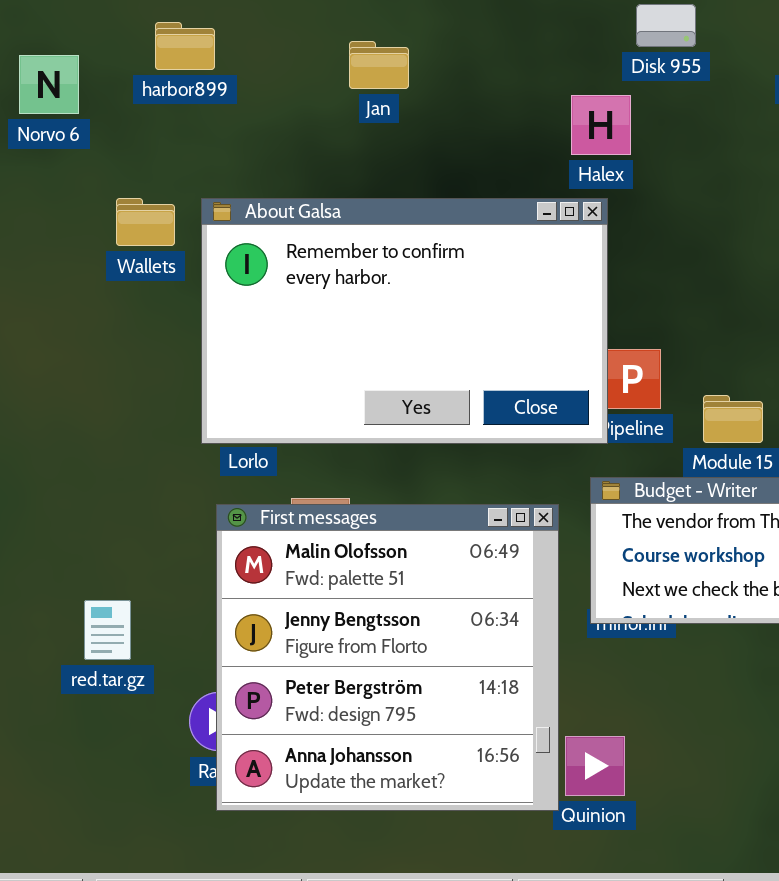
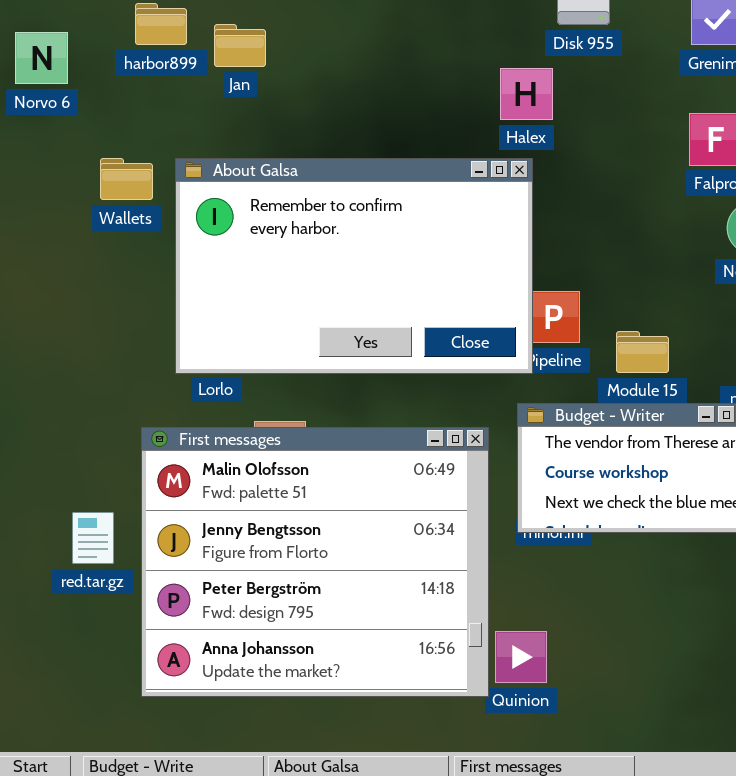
Jan: [349,41,409,89] -> [214,24,266,67], moved
First messages: [216,504,559,811] -> [141,427,489,697], resized

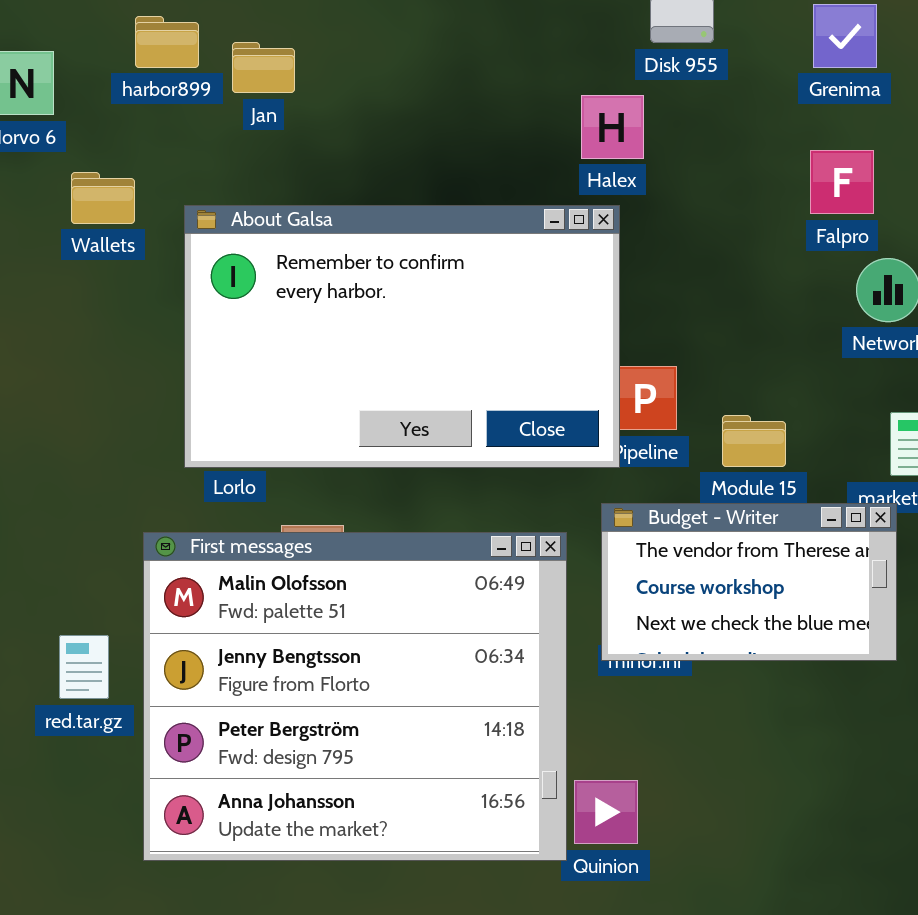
Wallets: [100,158,153,200] -> [71,172,135,224], moved

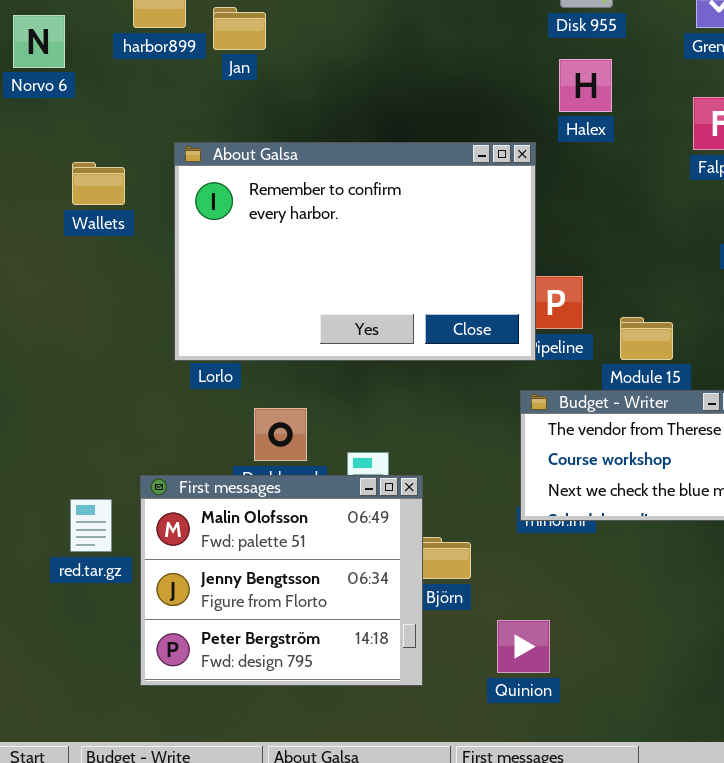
Halex: [581,95,644,159] -> [559,59,612,112], moved
Wallets: [71,172,135,224] -> [72,162,125,205], moved
First messages: [143,532,567,861] -> [140,475,423,686], resized

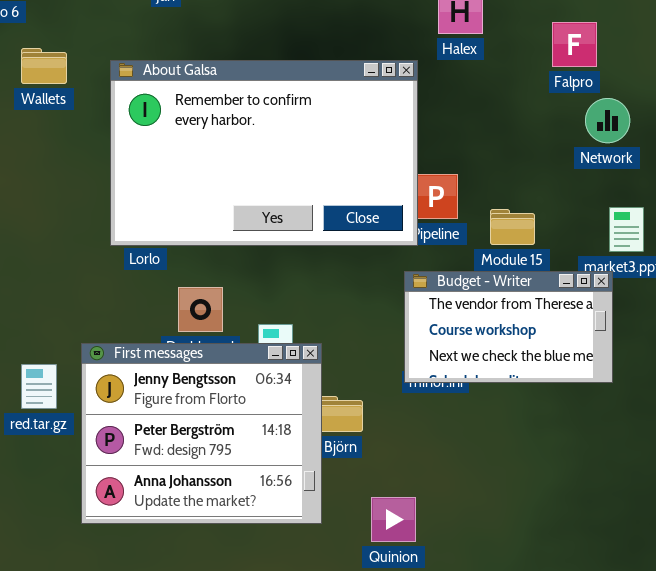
Wallets: [72,162,125,205] -> [21,48,67,84], moved
First messages: [140,475,423,686] -> [81,343,322,524], scrolled down 1 row
Quinion: [497,620,550,673] -> [371,497,416,542], moved

